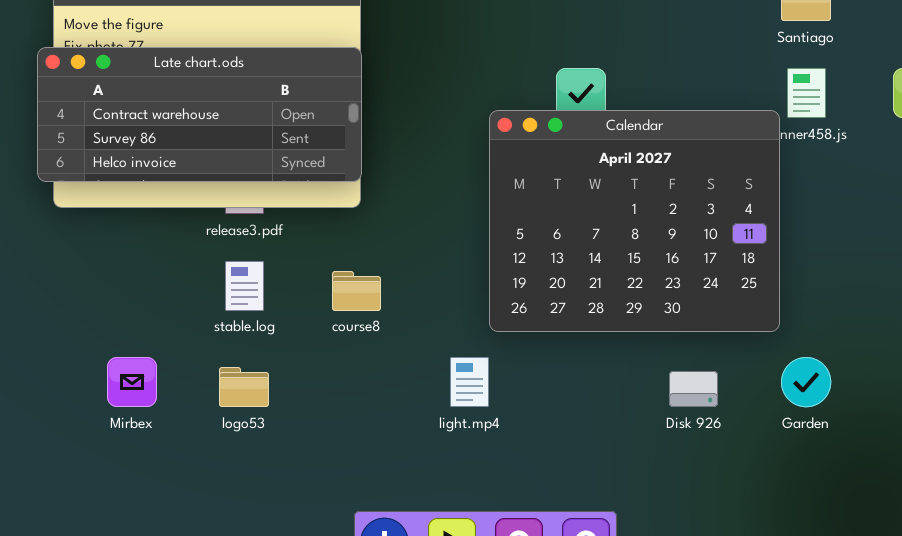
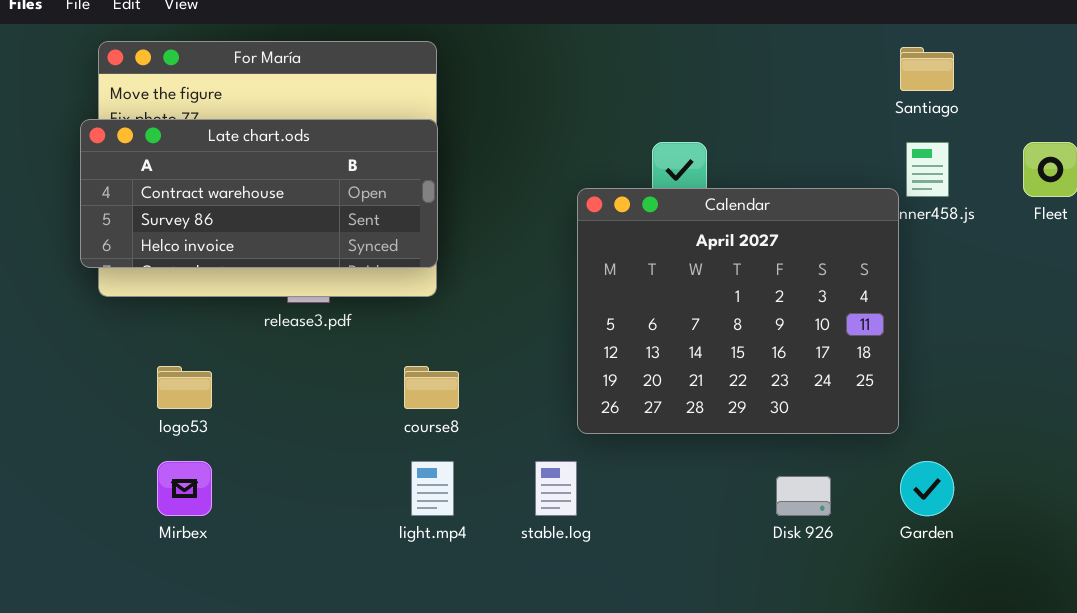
stable.log: [225,261,264,311] -> [535,461,577,516], moved
light.mp4: [450,357,489,407] -> [411,461,454,516], moved
logo53: [219,367,269,407] -> [157,366,212,409], moved

